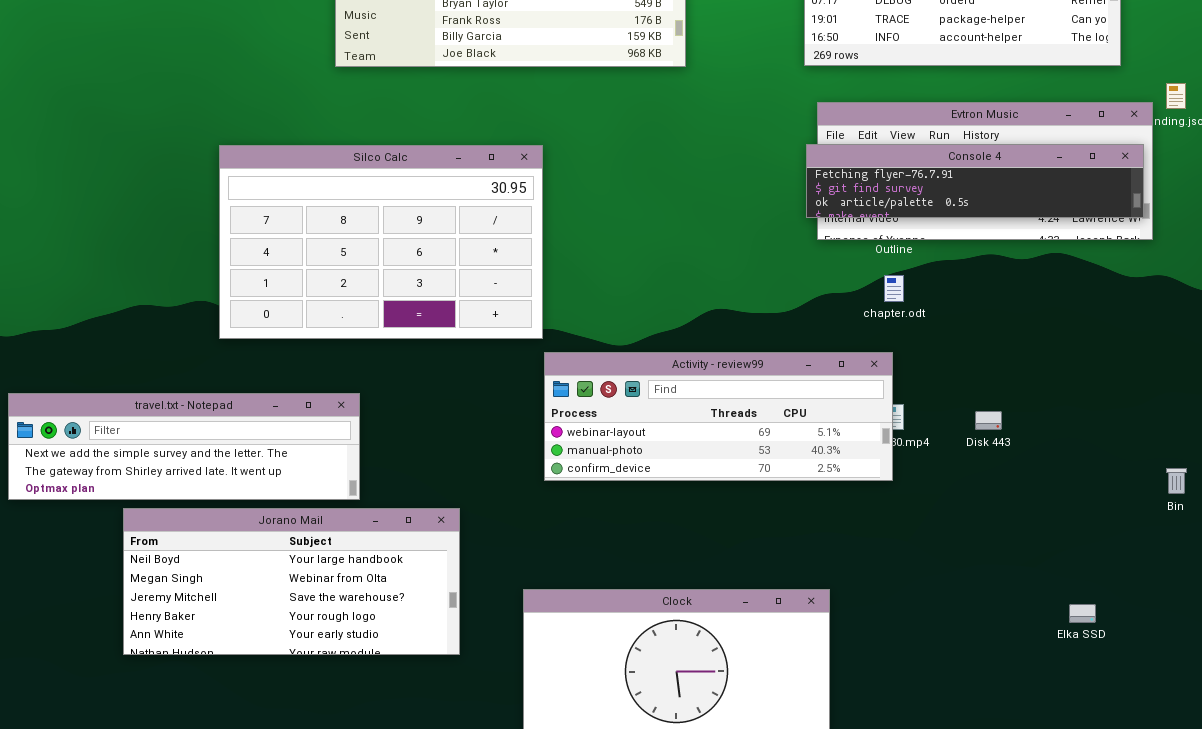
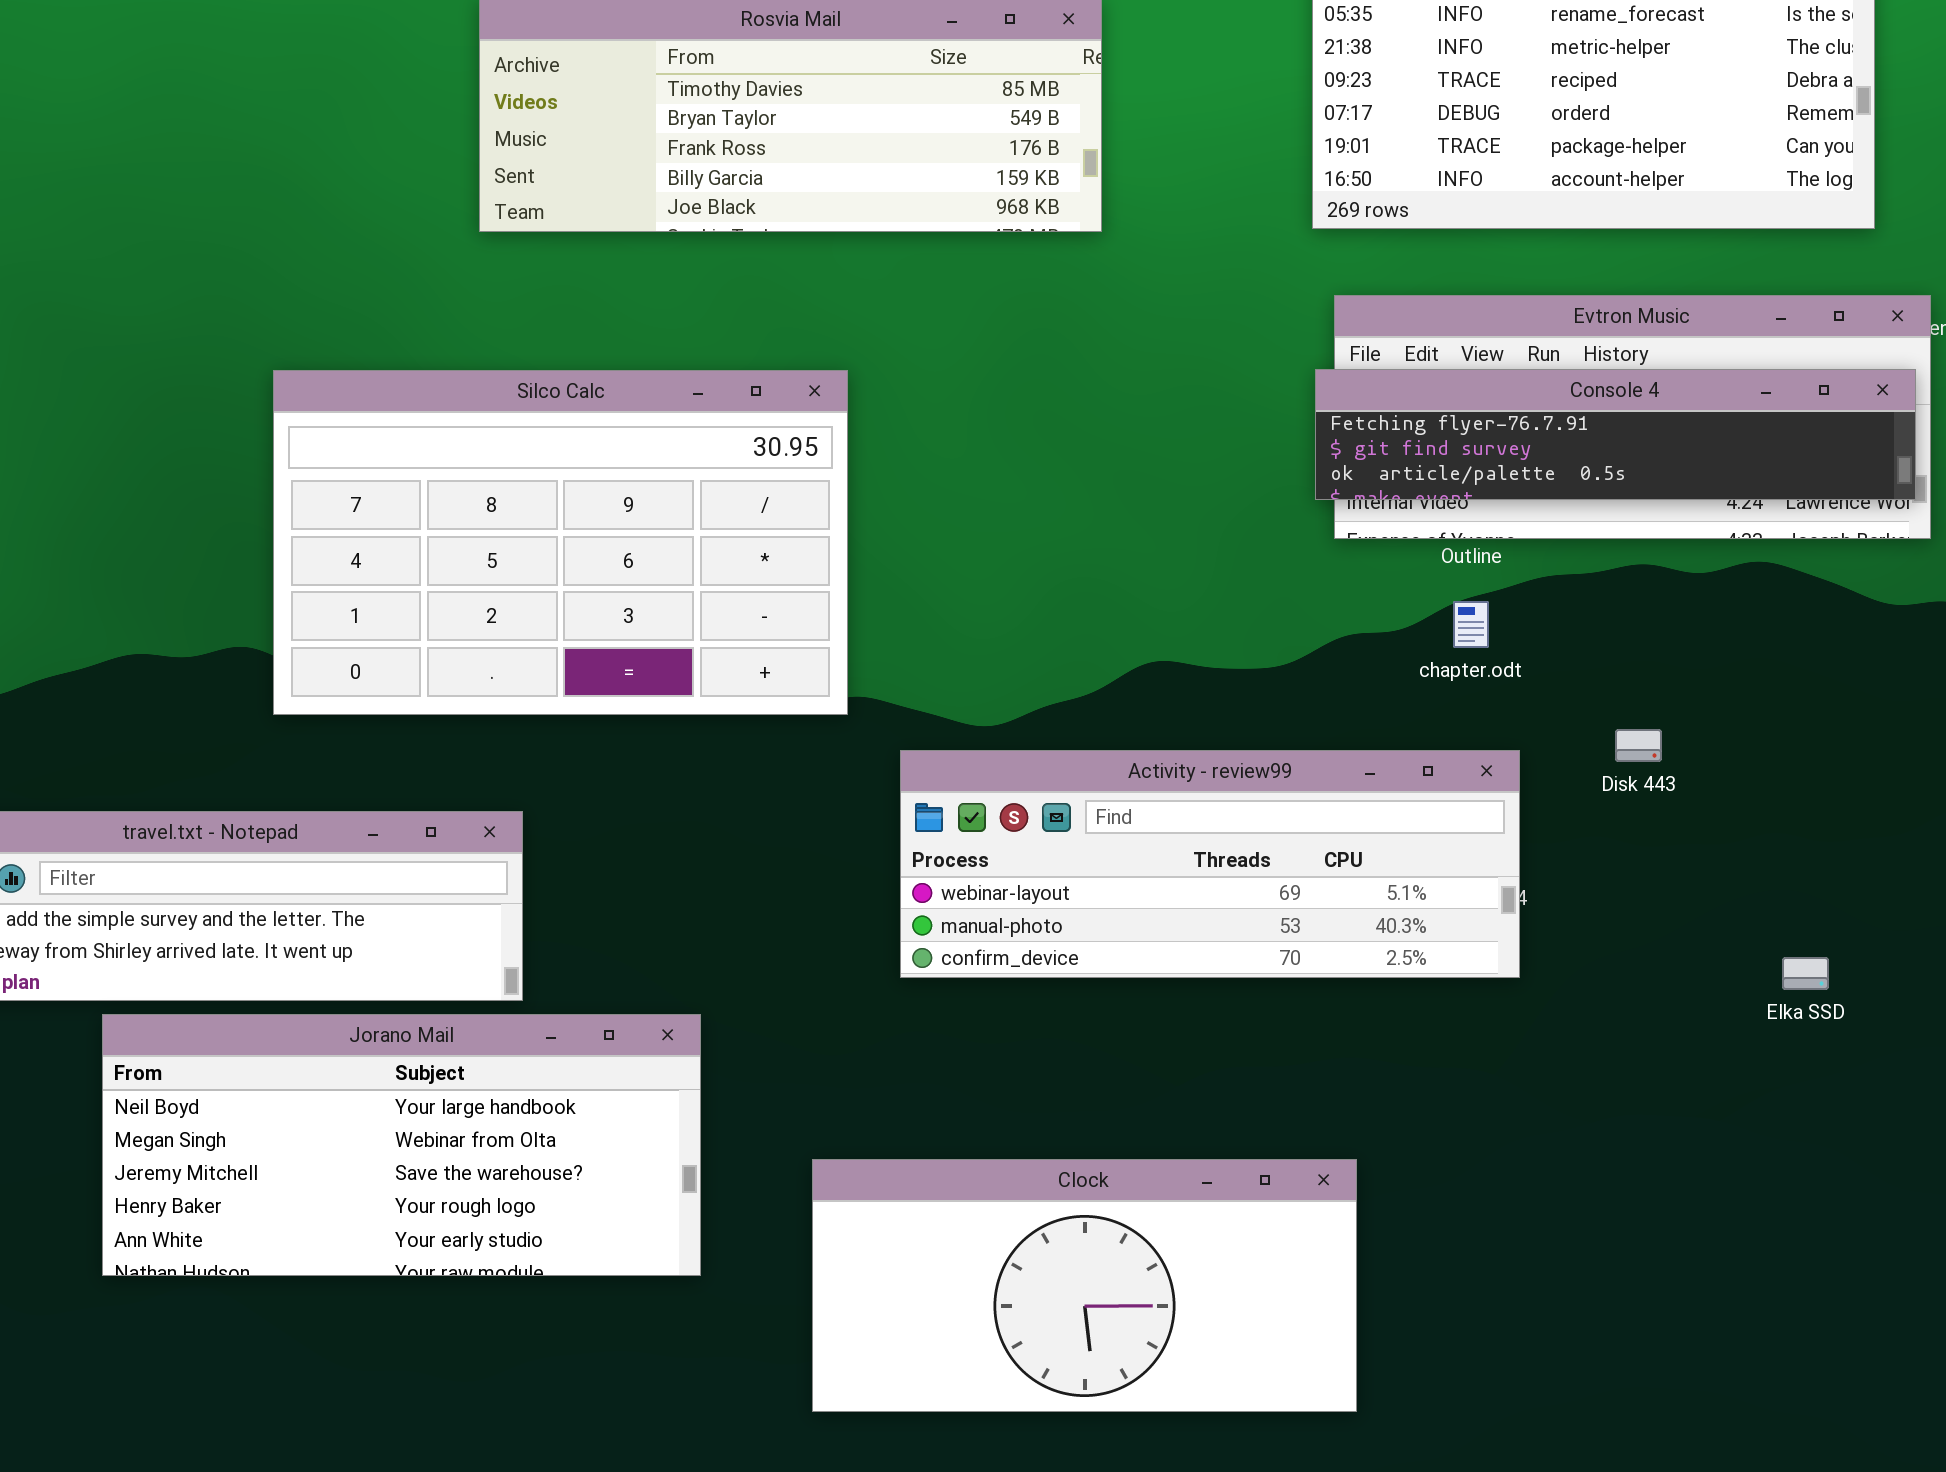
Activity - review99: [544,352,893,481] -> [900,750,1520,978], moved
Disk 443: [975,411,1002,430] -> [1615,729,1662,762], moved
Elka SSD: [1069,604,1096,623] -> [1782,957,1829,990], moved

